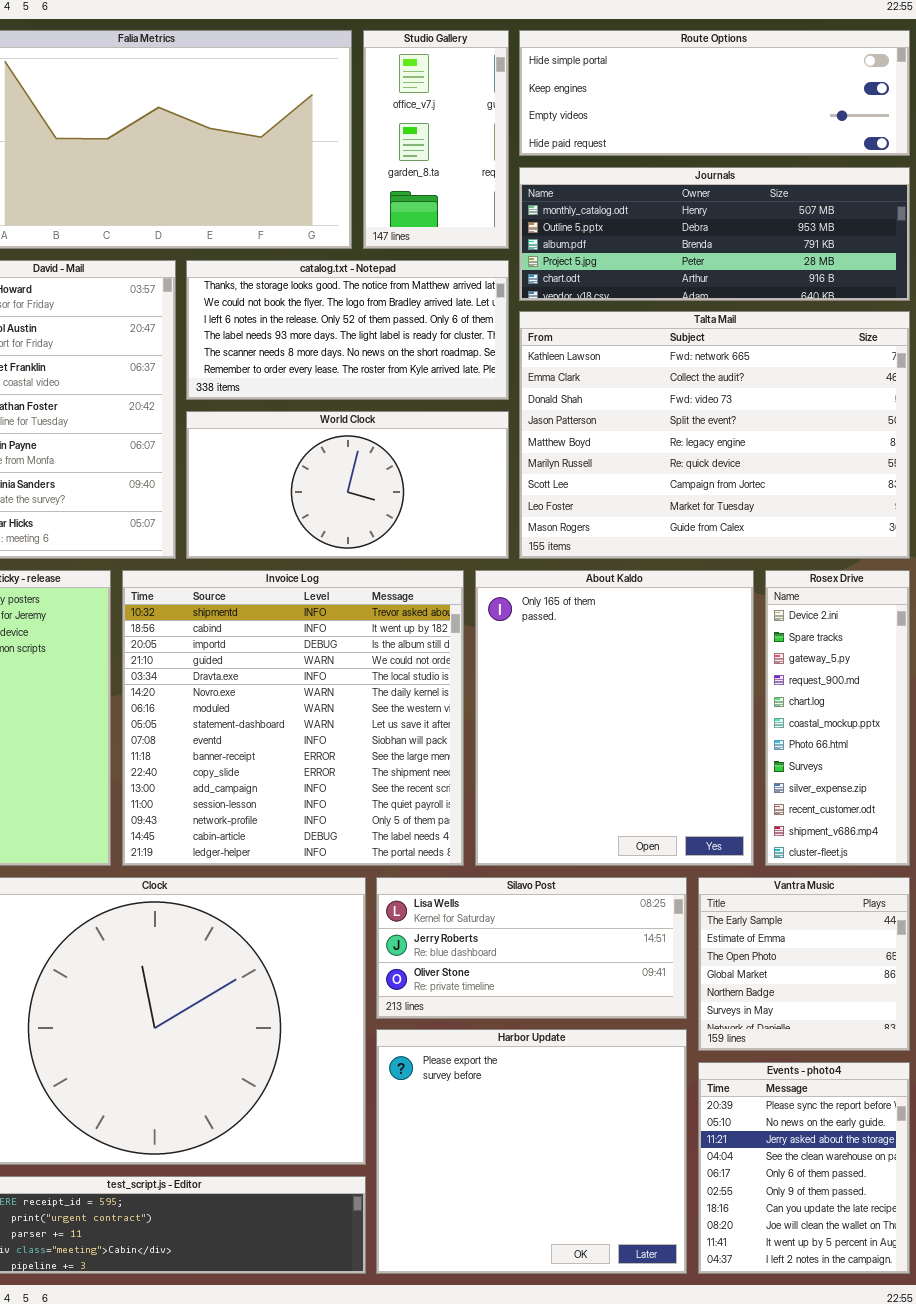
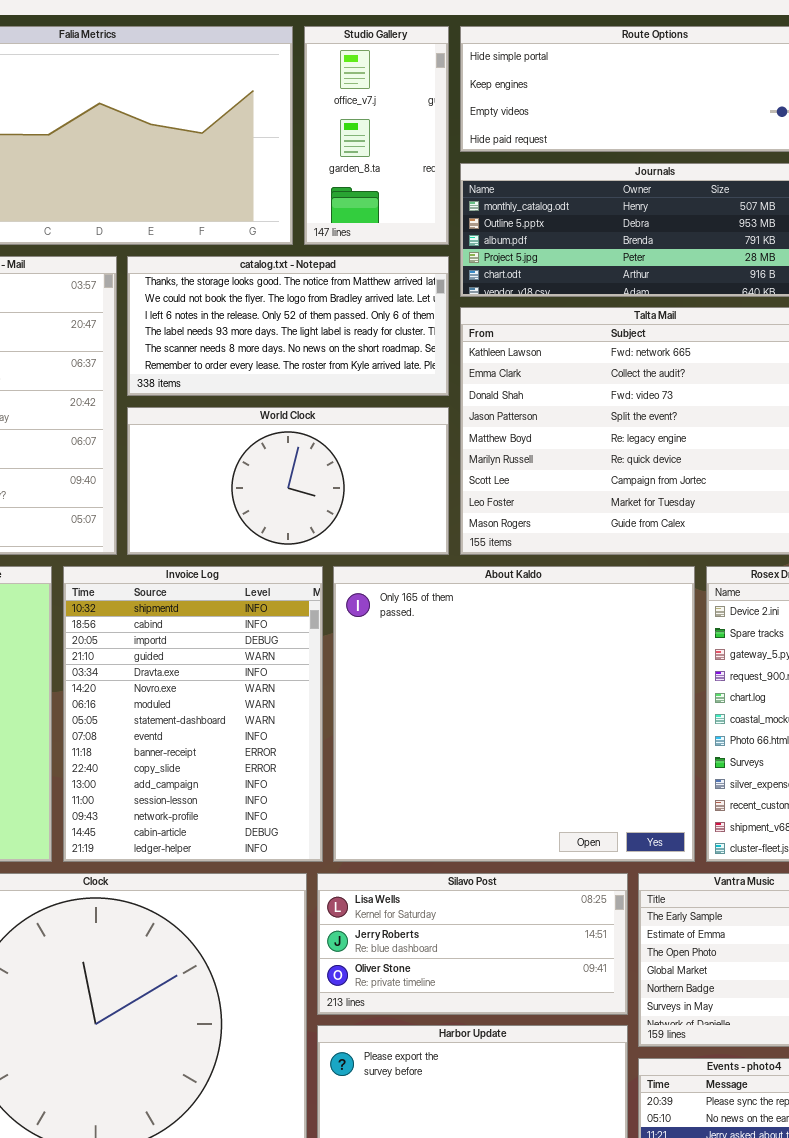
Invoice Log: [122,570,464,866] -> [63,566,323,862], resized
About Kaldo: [475,570,754,866] -> [333,566,695,862], resized

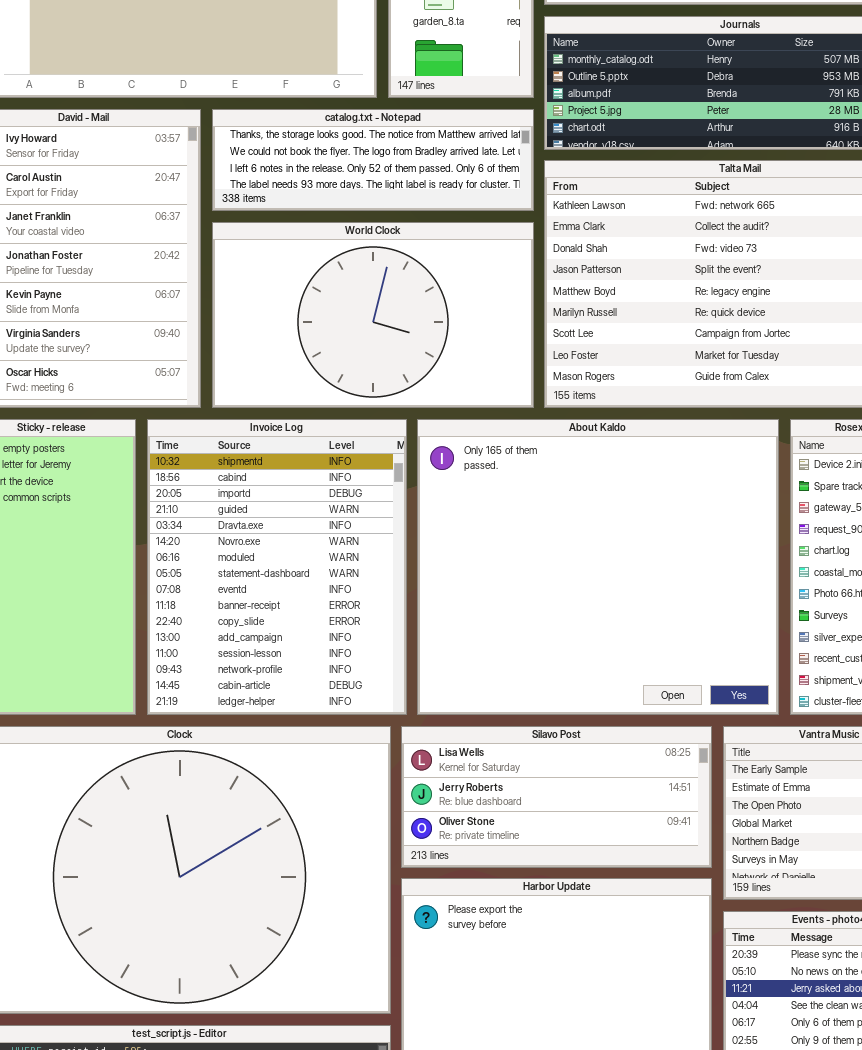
catalog.txt - Notepad: [127,256,449,396] -> [212,109,534,211], resized
World Clock: [127,407,449,555] -> [212,222,534,408], resized

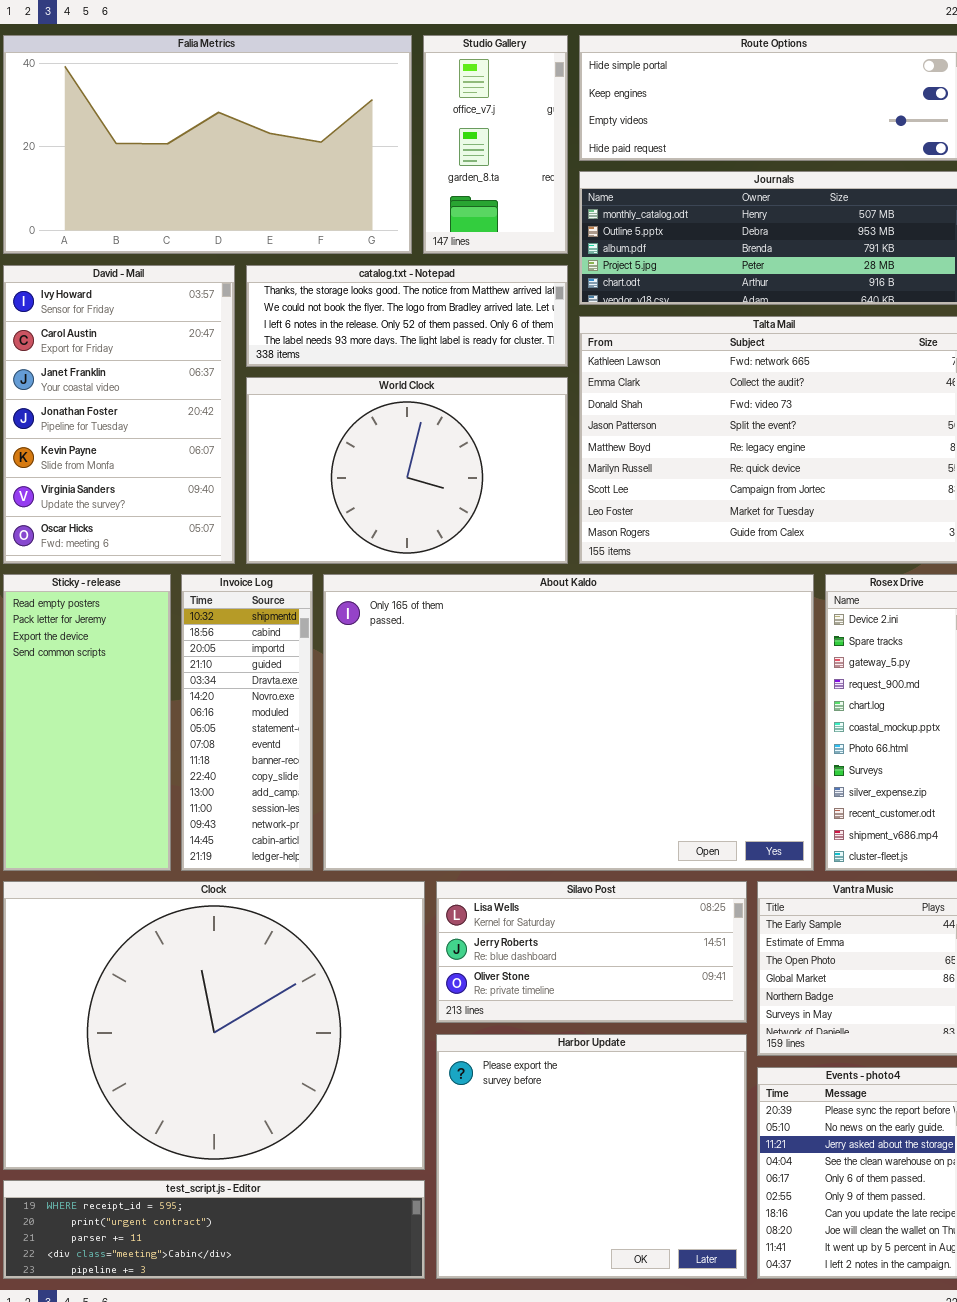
Invoice Log: [147,419,407,715] -> [181,574,313,871], resized
About Kaldo: [417,419,779,715] -> [323,574,814,871], resized

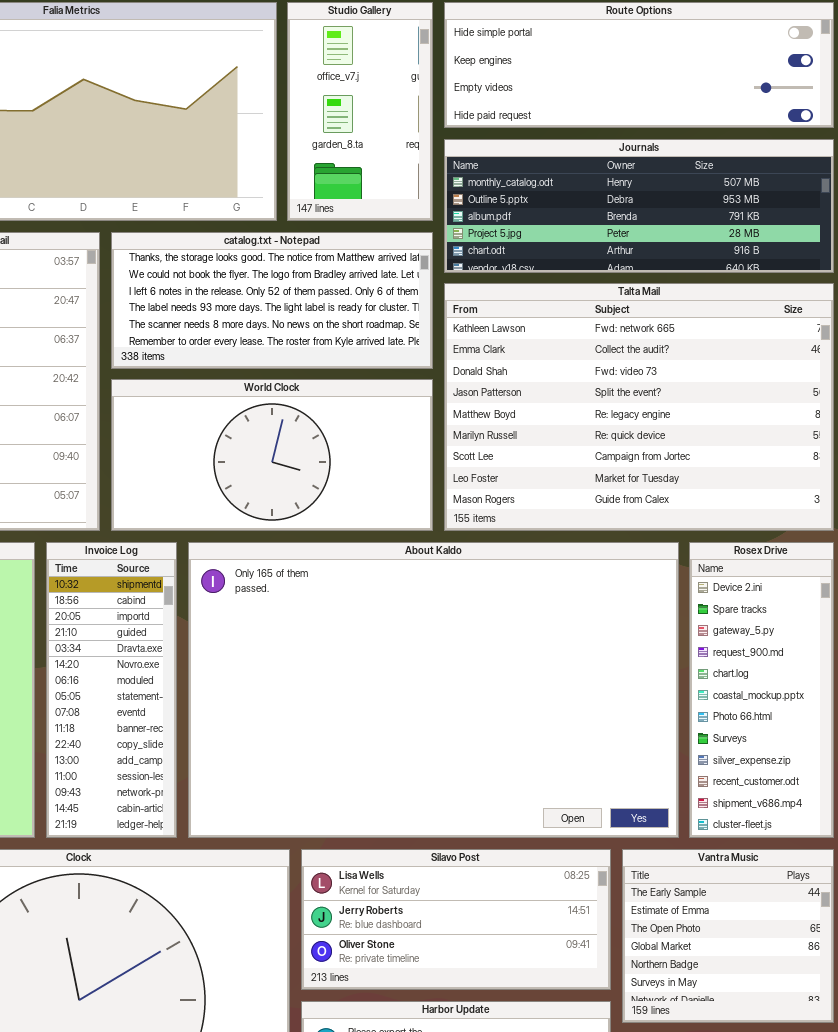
catalog.txt - Notepad: [246,265,568,367] -> [111,232,433,369], resized
World Clock: [246,377,568,564] -> [111,379,433,531], resized

